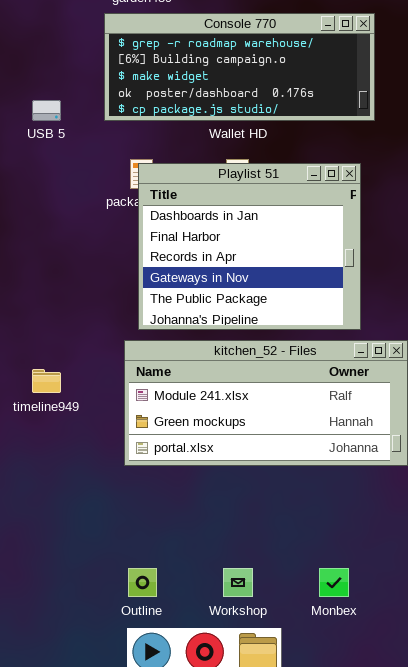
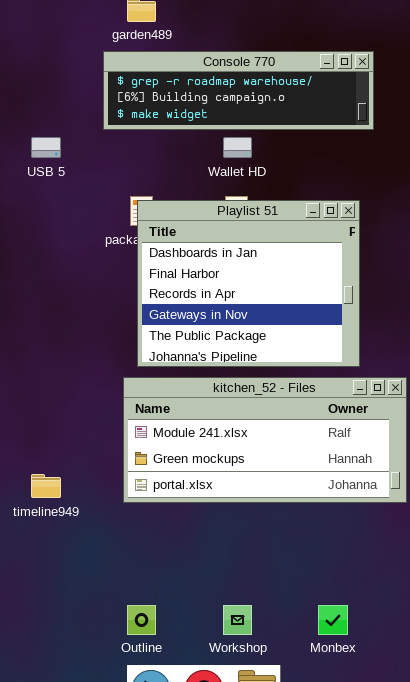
Console 770: [104,13,375,121] -> [103,51,374,130], resized
timeline949: [32,369,61,393] -> [31,474,61,498], moved

